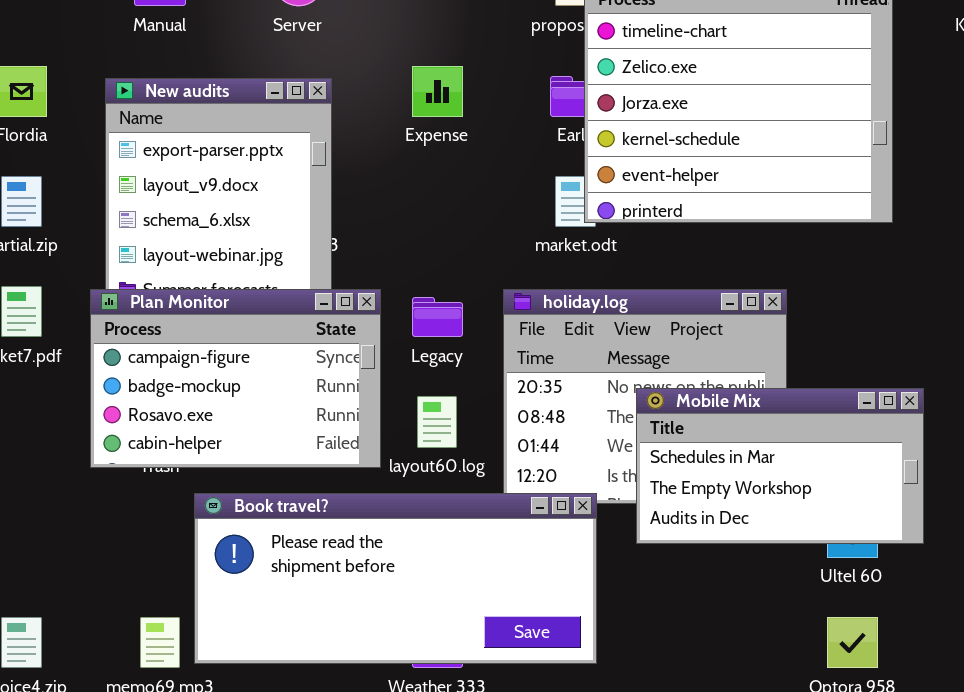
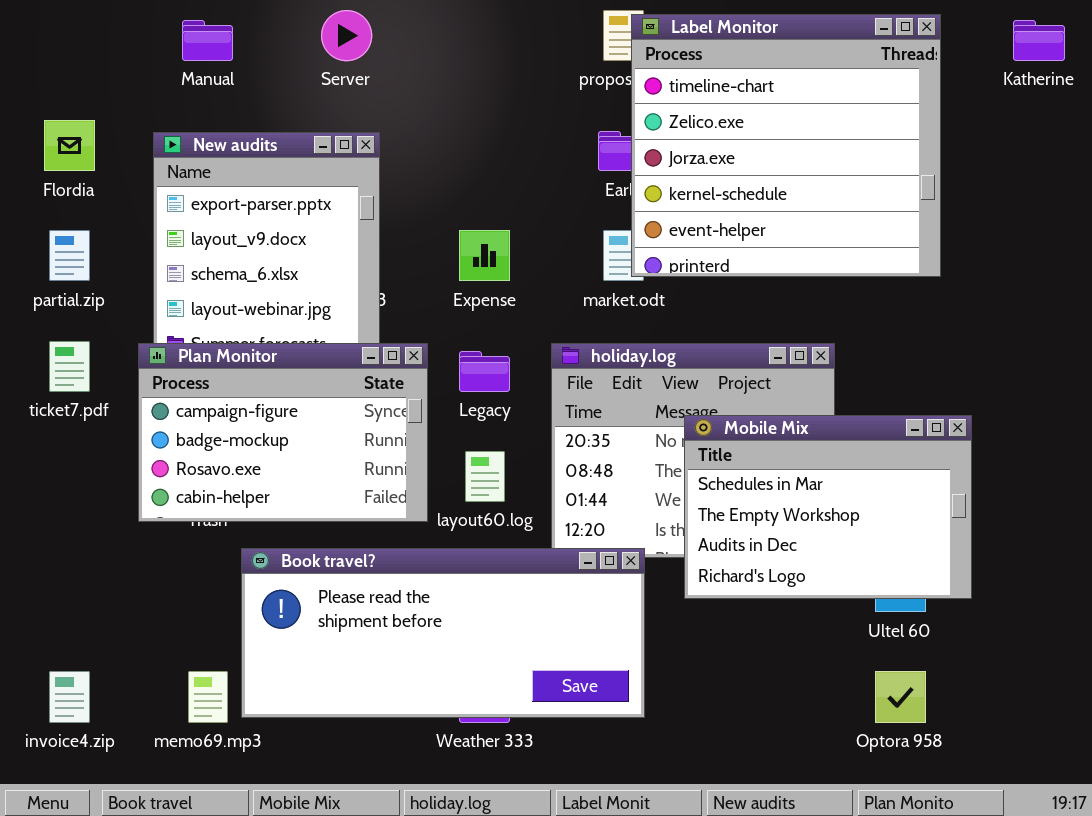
Expense: [412,66,463,117] -> [459,230,510,281], moved
Mobile Mix: [636,388,924,544] -> [684,415,972,599], resized

